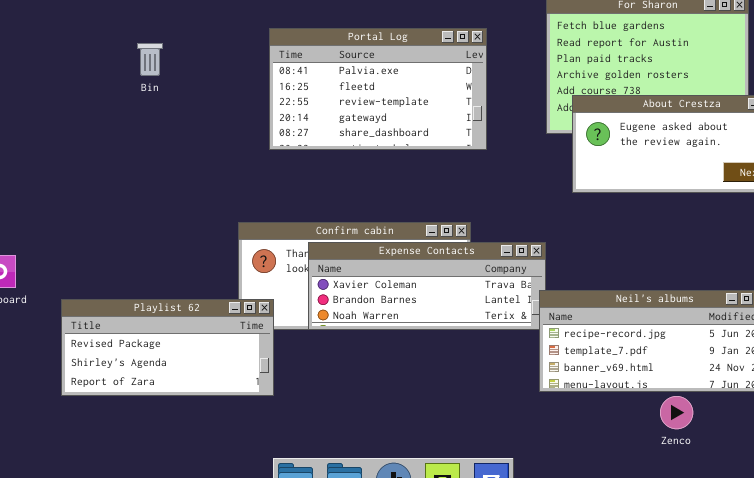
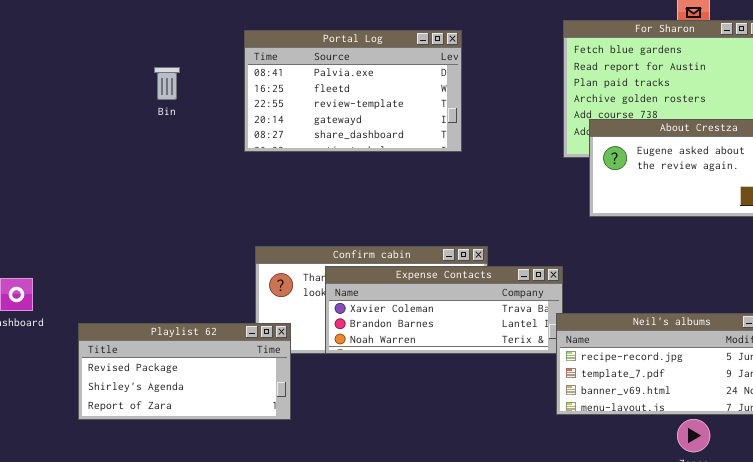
Portal Log: [269,28,487,150] -> [244,30,462,152], moved

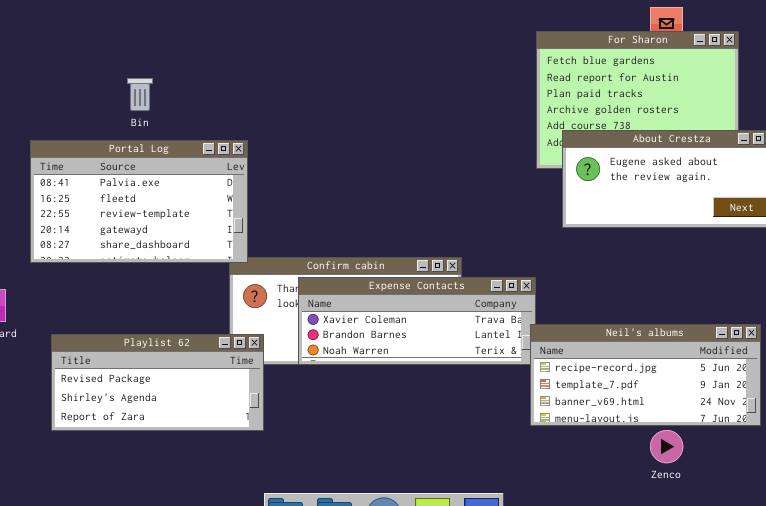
Portal Log: [244,30,462,152] -> [30,140,248,263], moved

